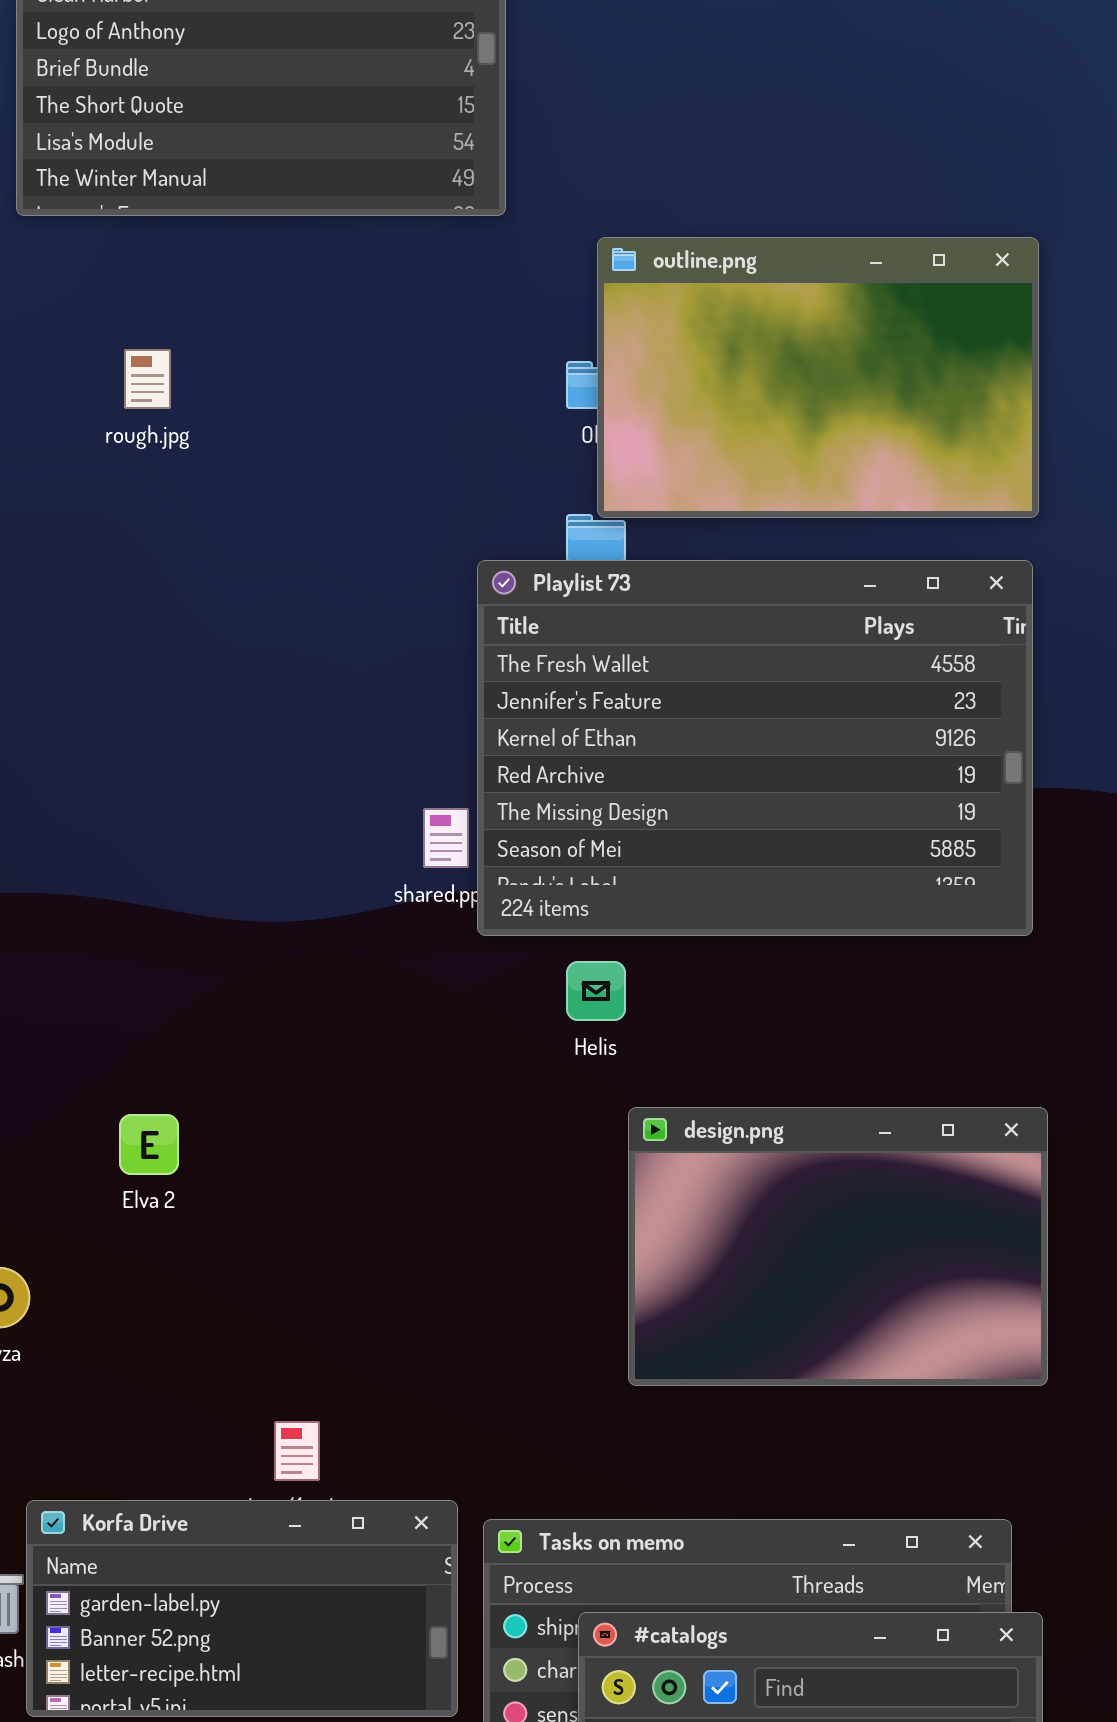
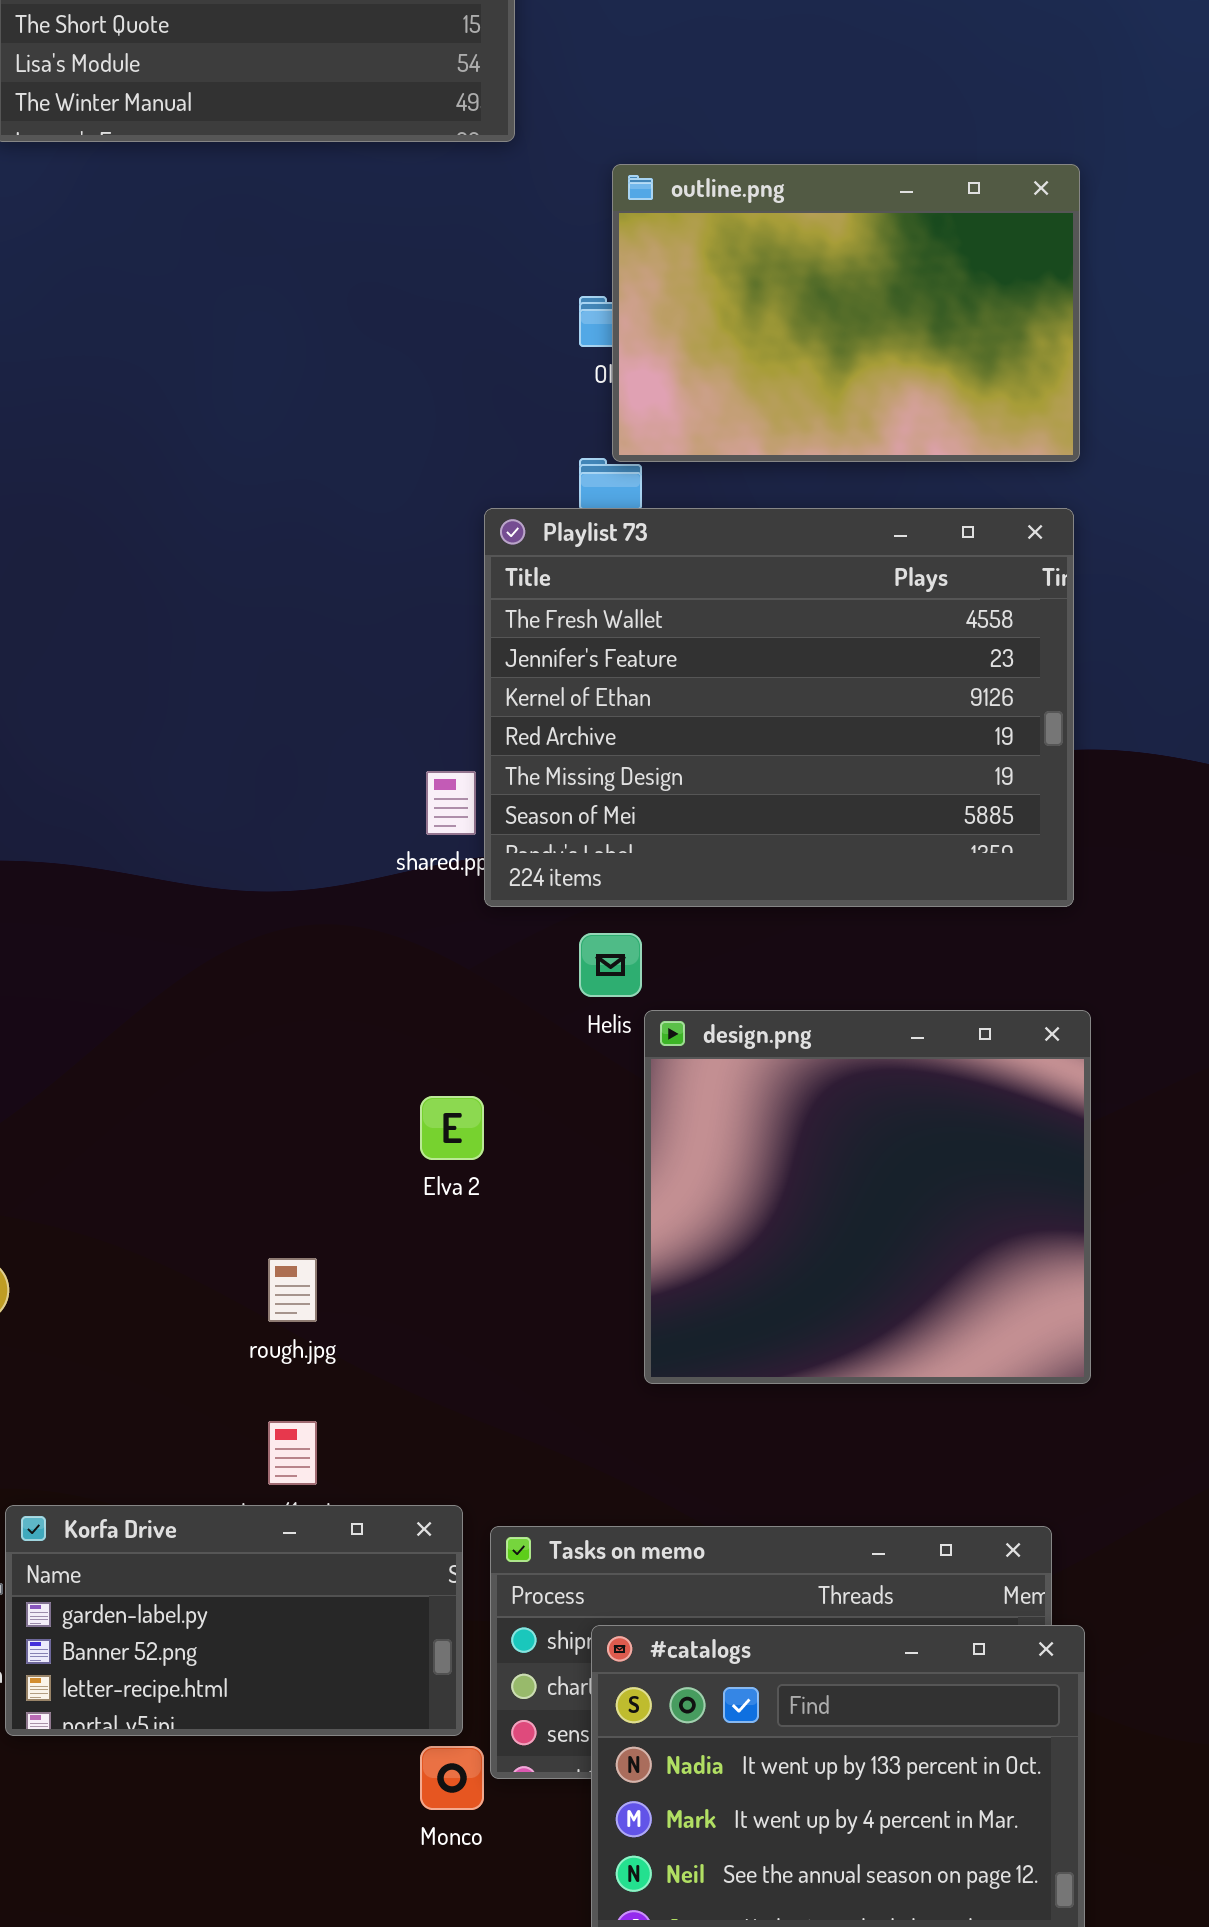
rough.jpg: [124,349,171,409] -> [268,1258,317,1322], moved
design.png: [628,1107,1048,1386] -> [644,1010,1091,1384], resized
Elva 2: [119,1114,179,1175] -> [420,1096,484,1160], moved

